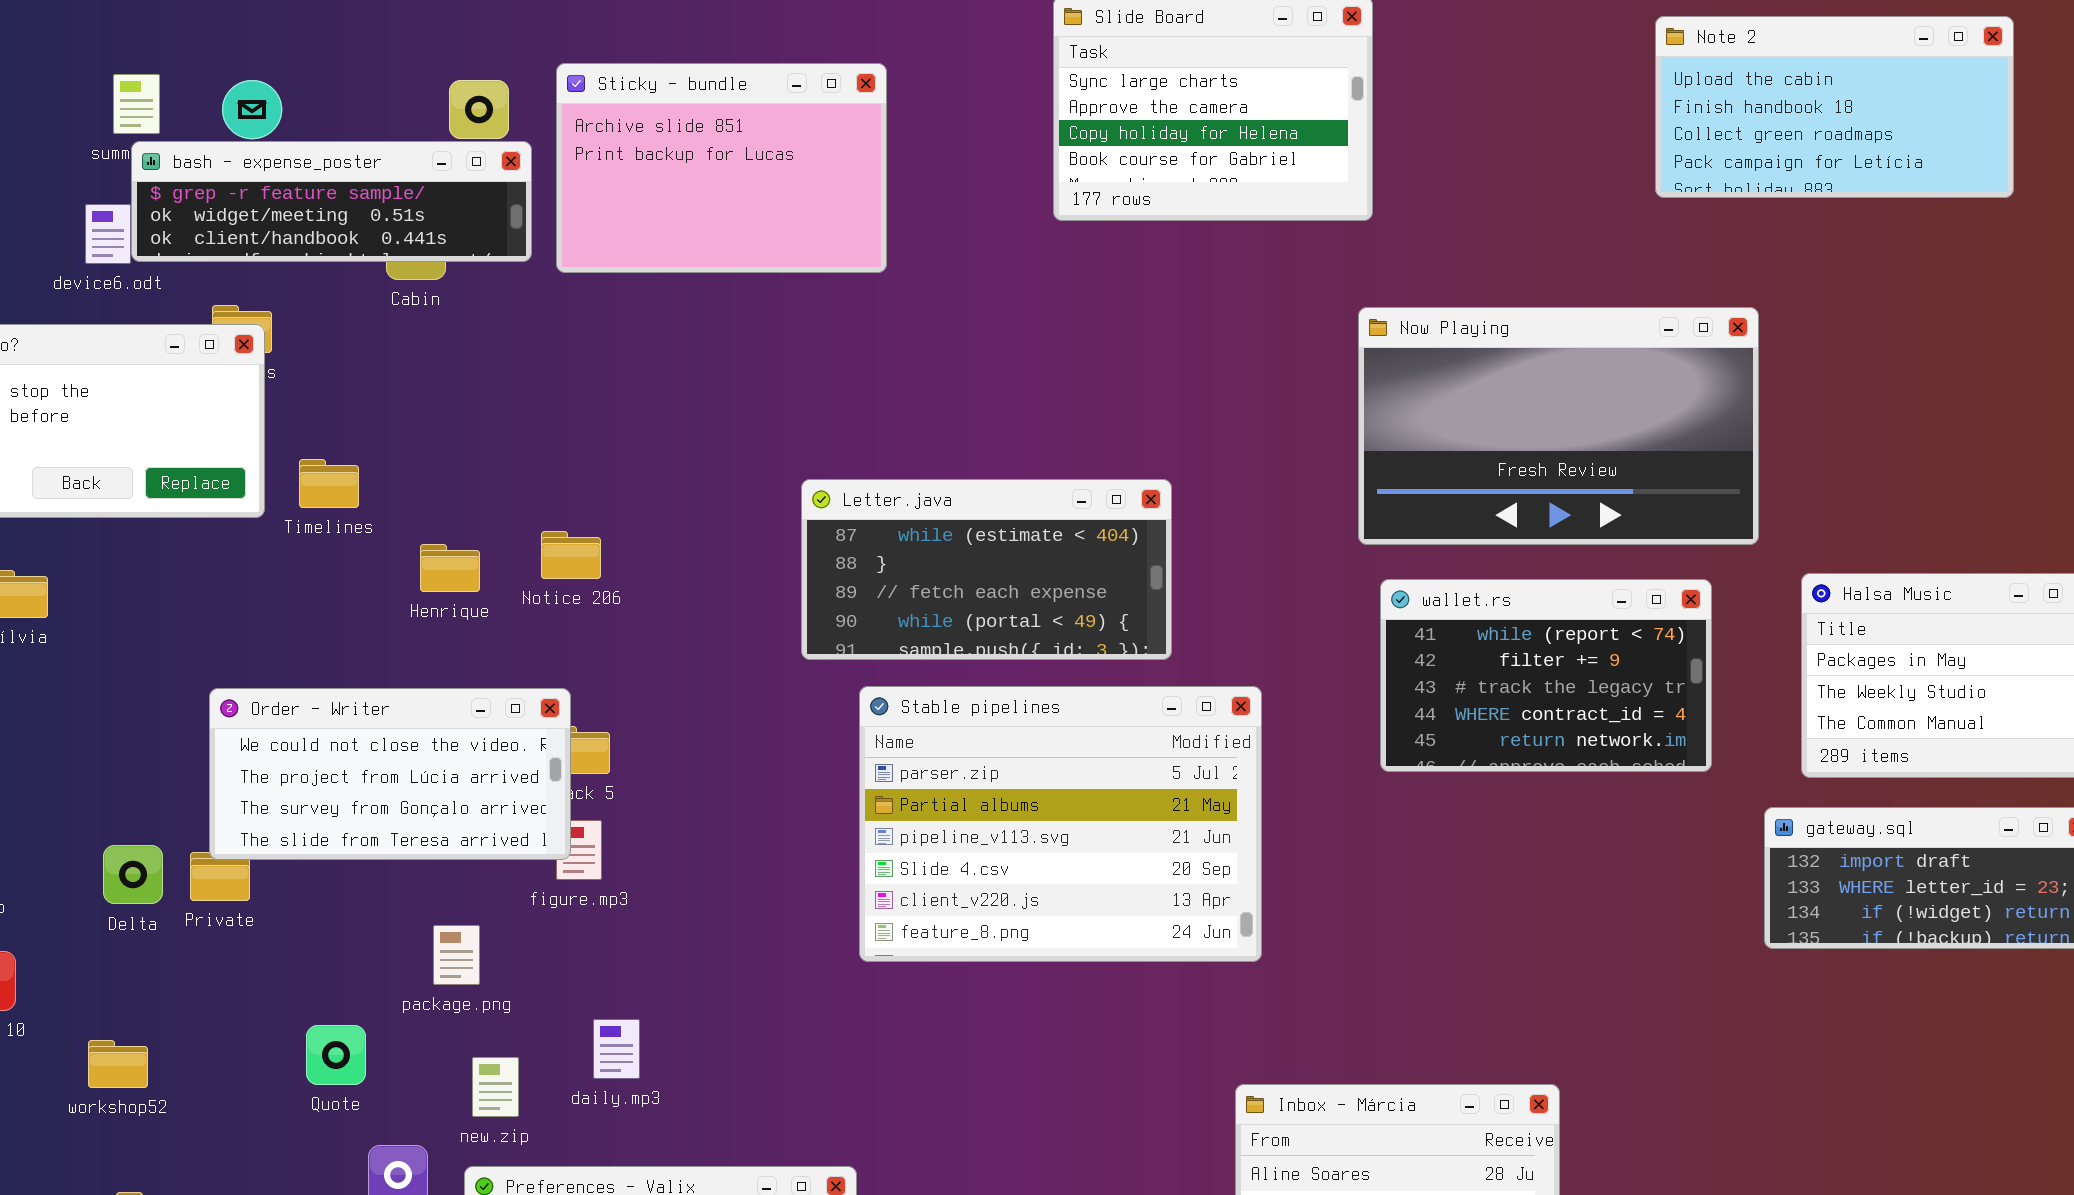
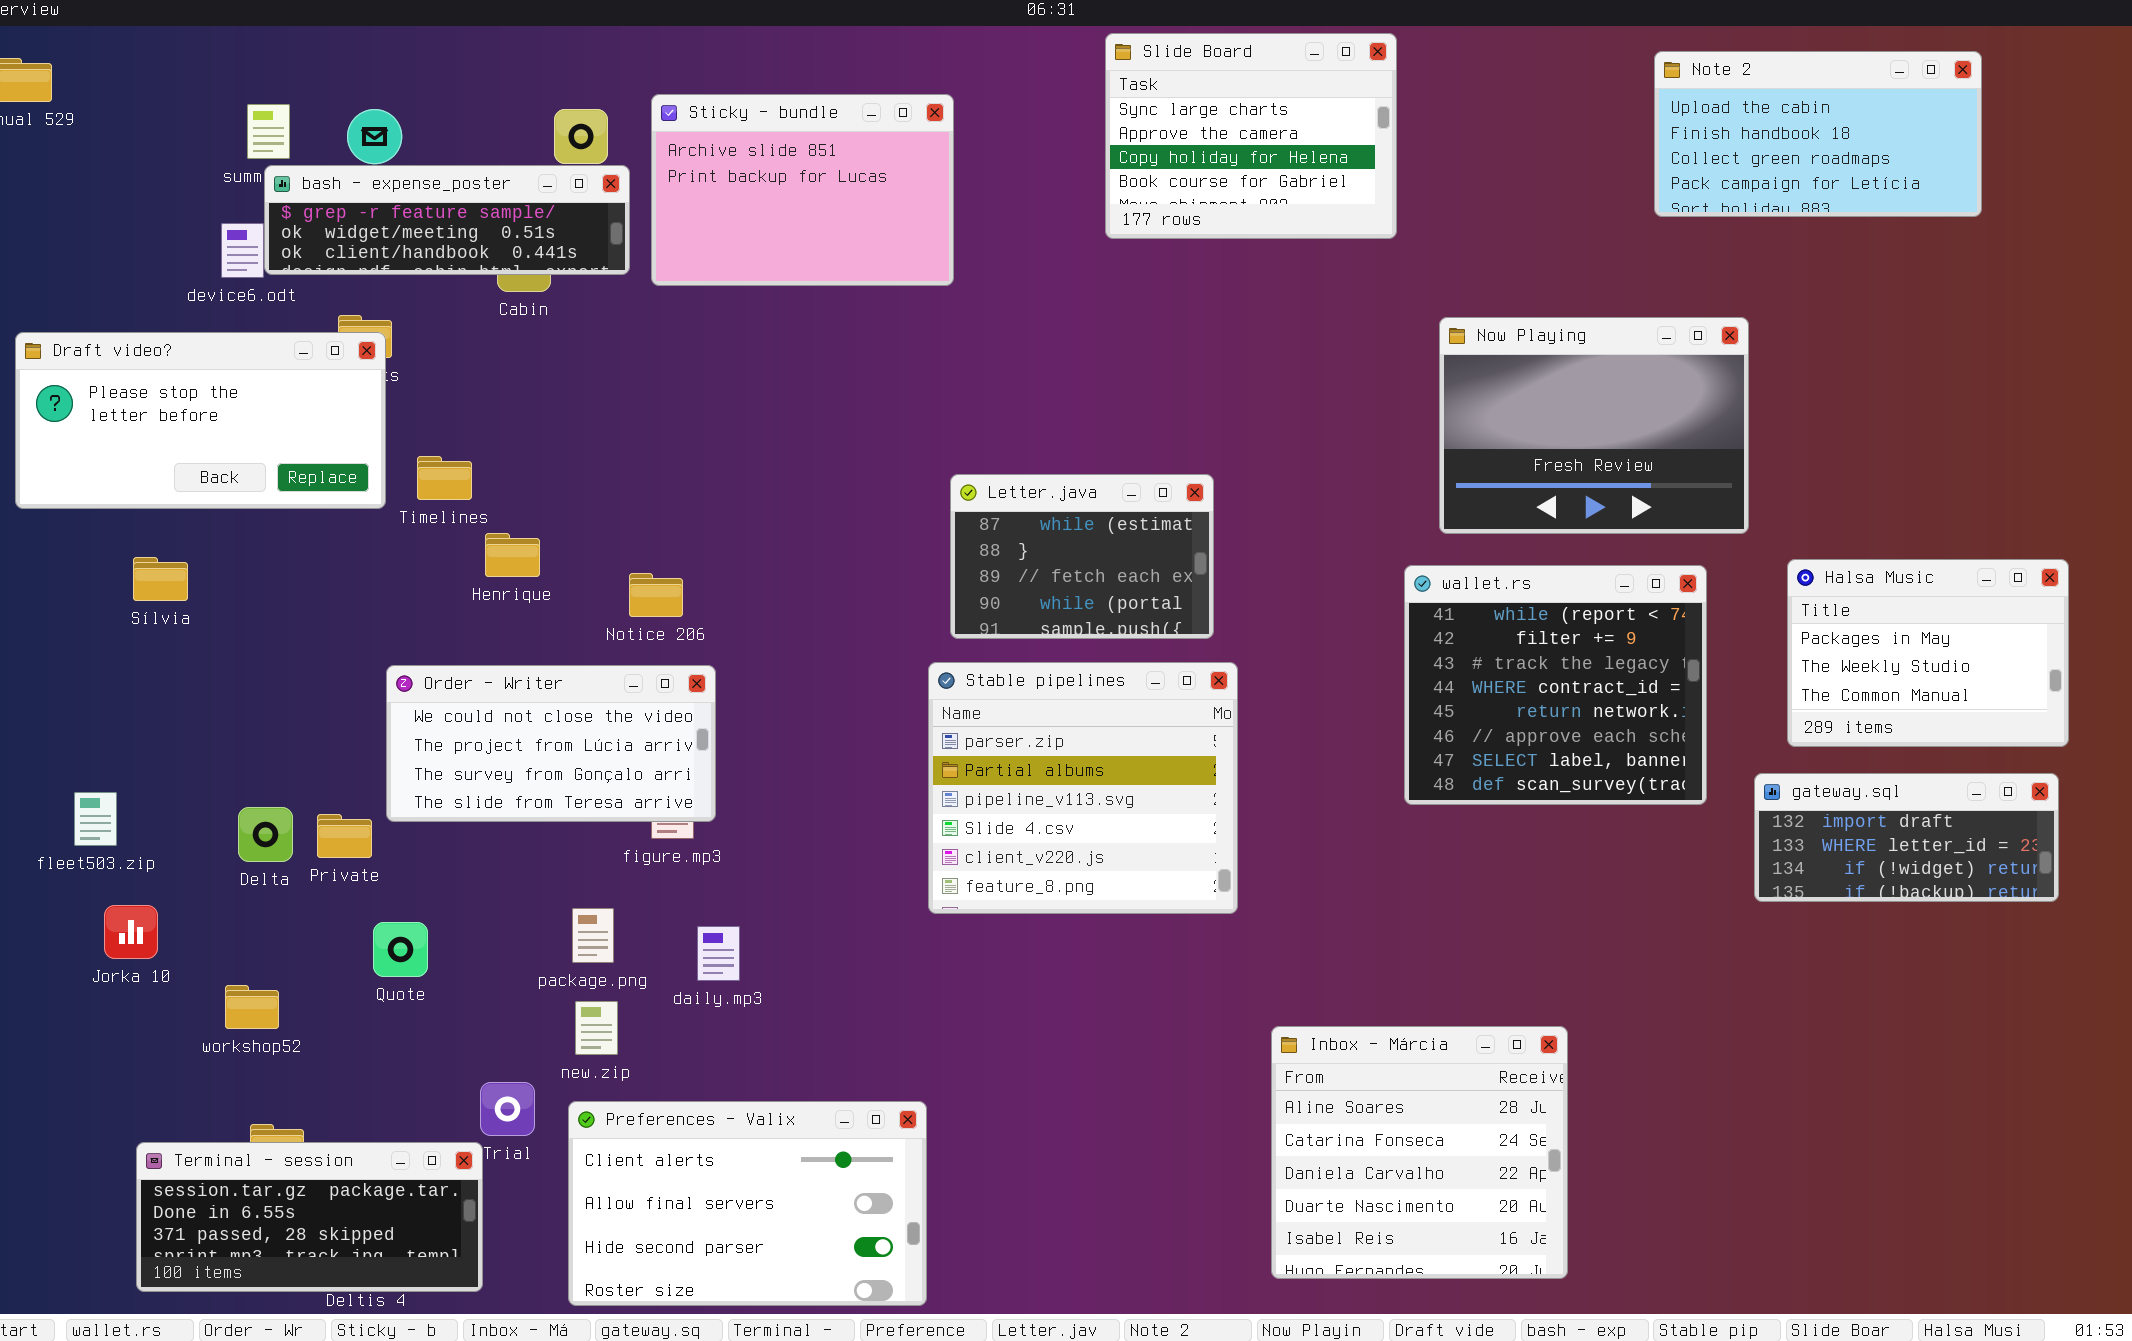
Now Playing: [1358,307,1759,545] -> [1439,317,1749,534], resized
Letter.java: [801,479,1172,660] -> [950,474,1214,639], resized
Notice 206: [541,531,601,579] -> [629,573,683,617], moved
Henrique: [420,544,480,592] -> [485,533,540,577], moved
wallet.rs: [1380,579,1712,772] -> [1404,565,1707,805], resized
Stable pipelines: [859,686,1262,962] -> [928,662,1238,914], resized
Order - Writer: [209,688,571,860] -> [386,665,716,822], moved
package.png: [433,925,480,985] -> [572,908,614,963], moved
daily.mp3: [593,1019,640,1079] -> [697,926,740,981], moved
Quote: [306,1025,366,1085] -> [373,922,428,977], moved

